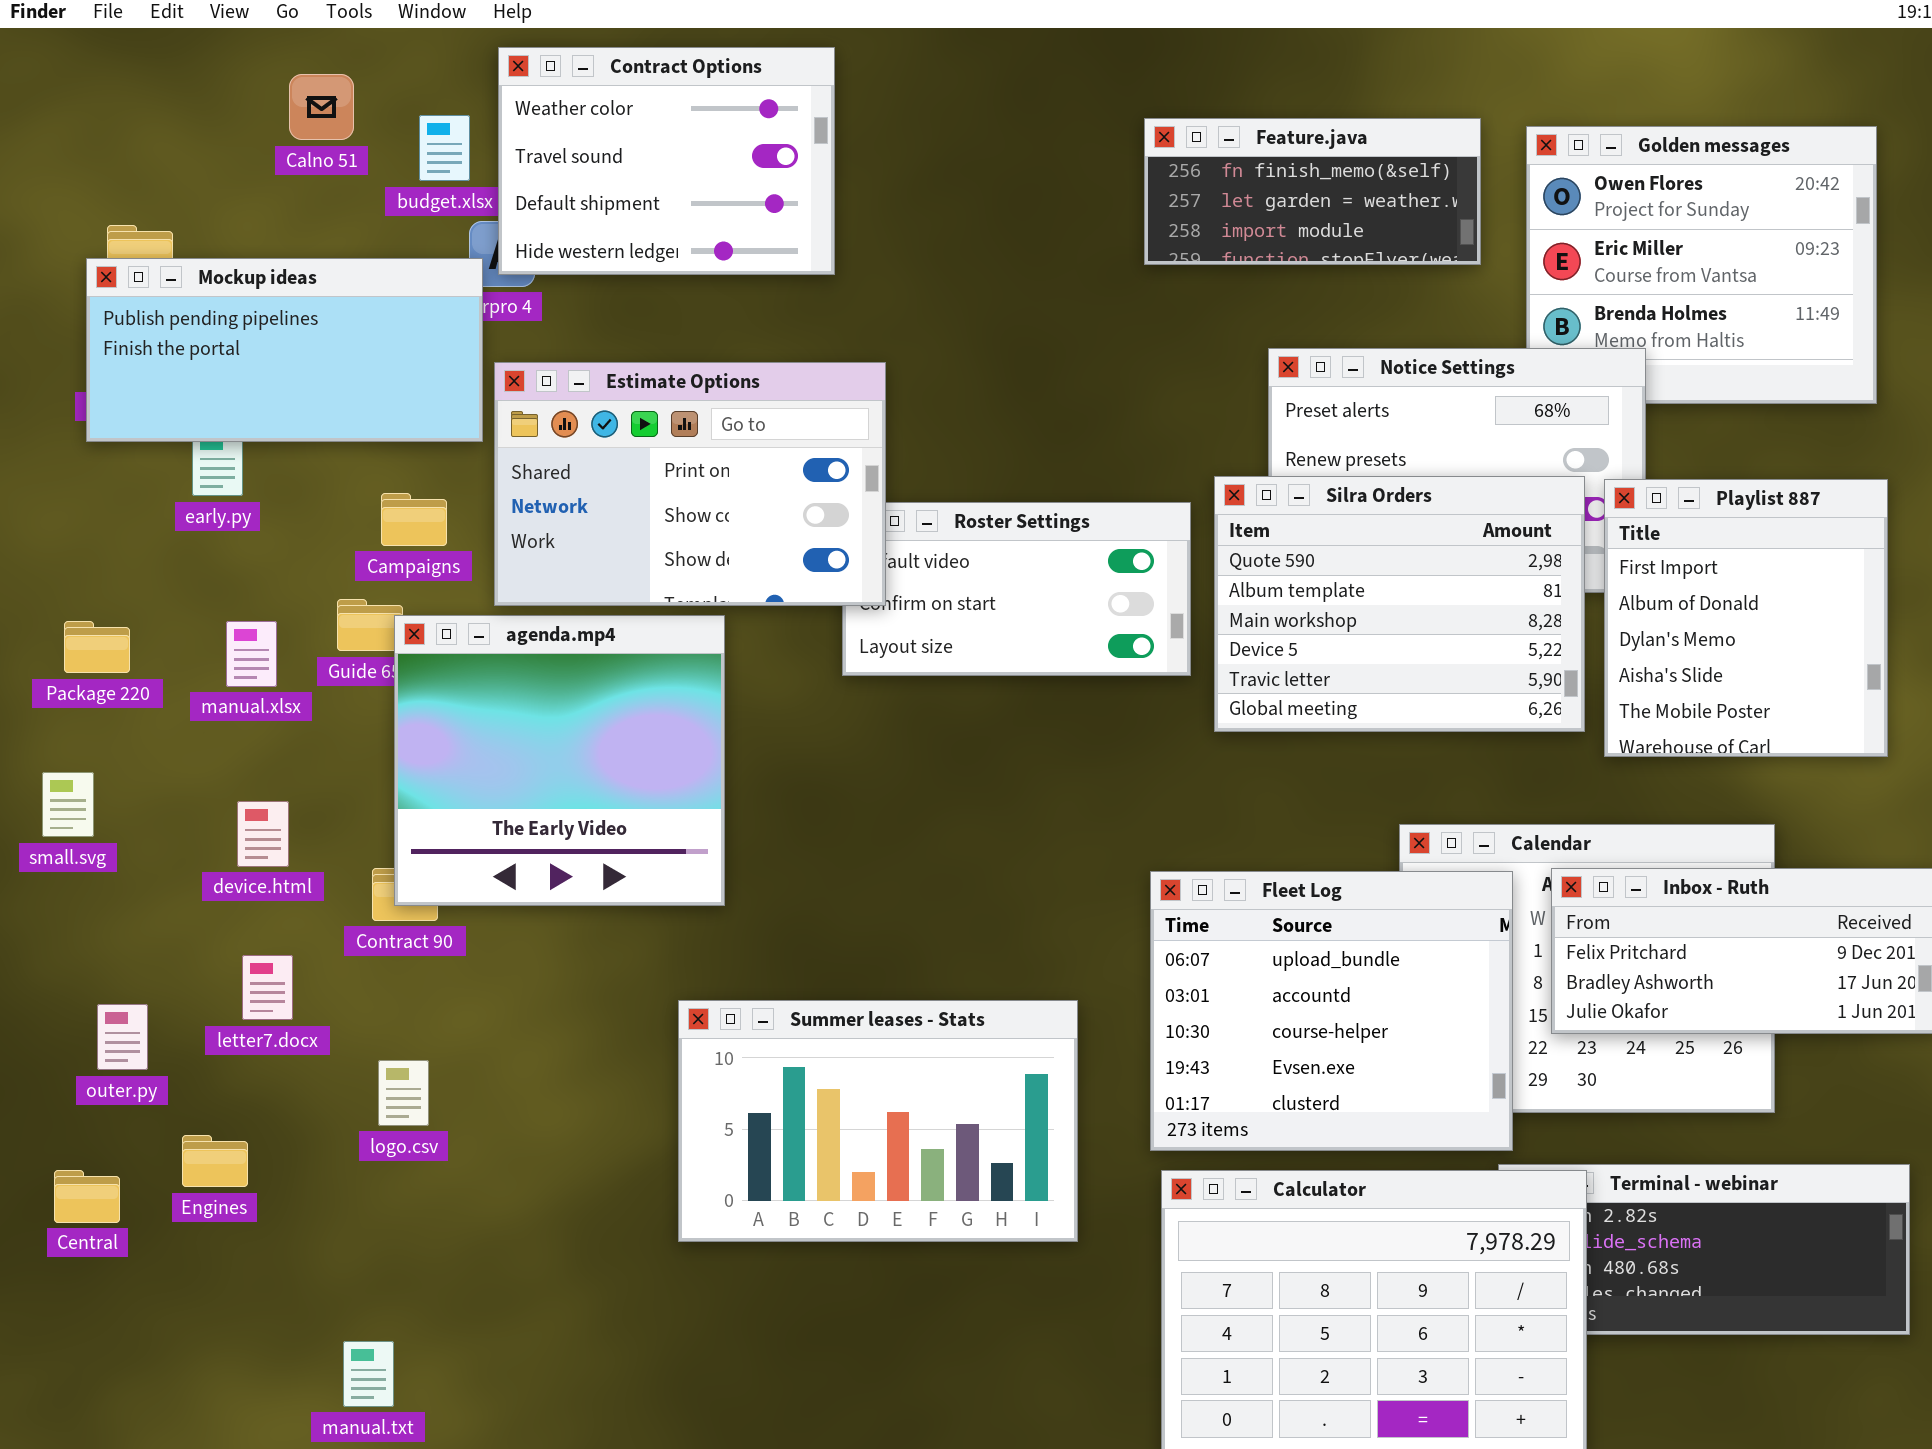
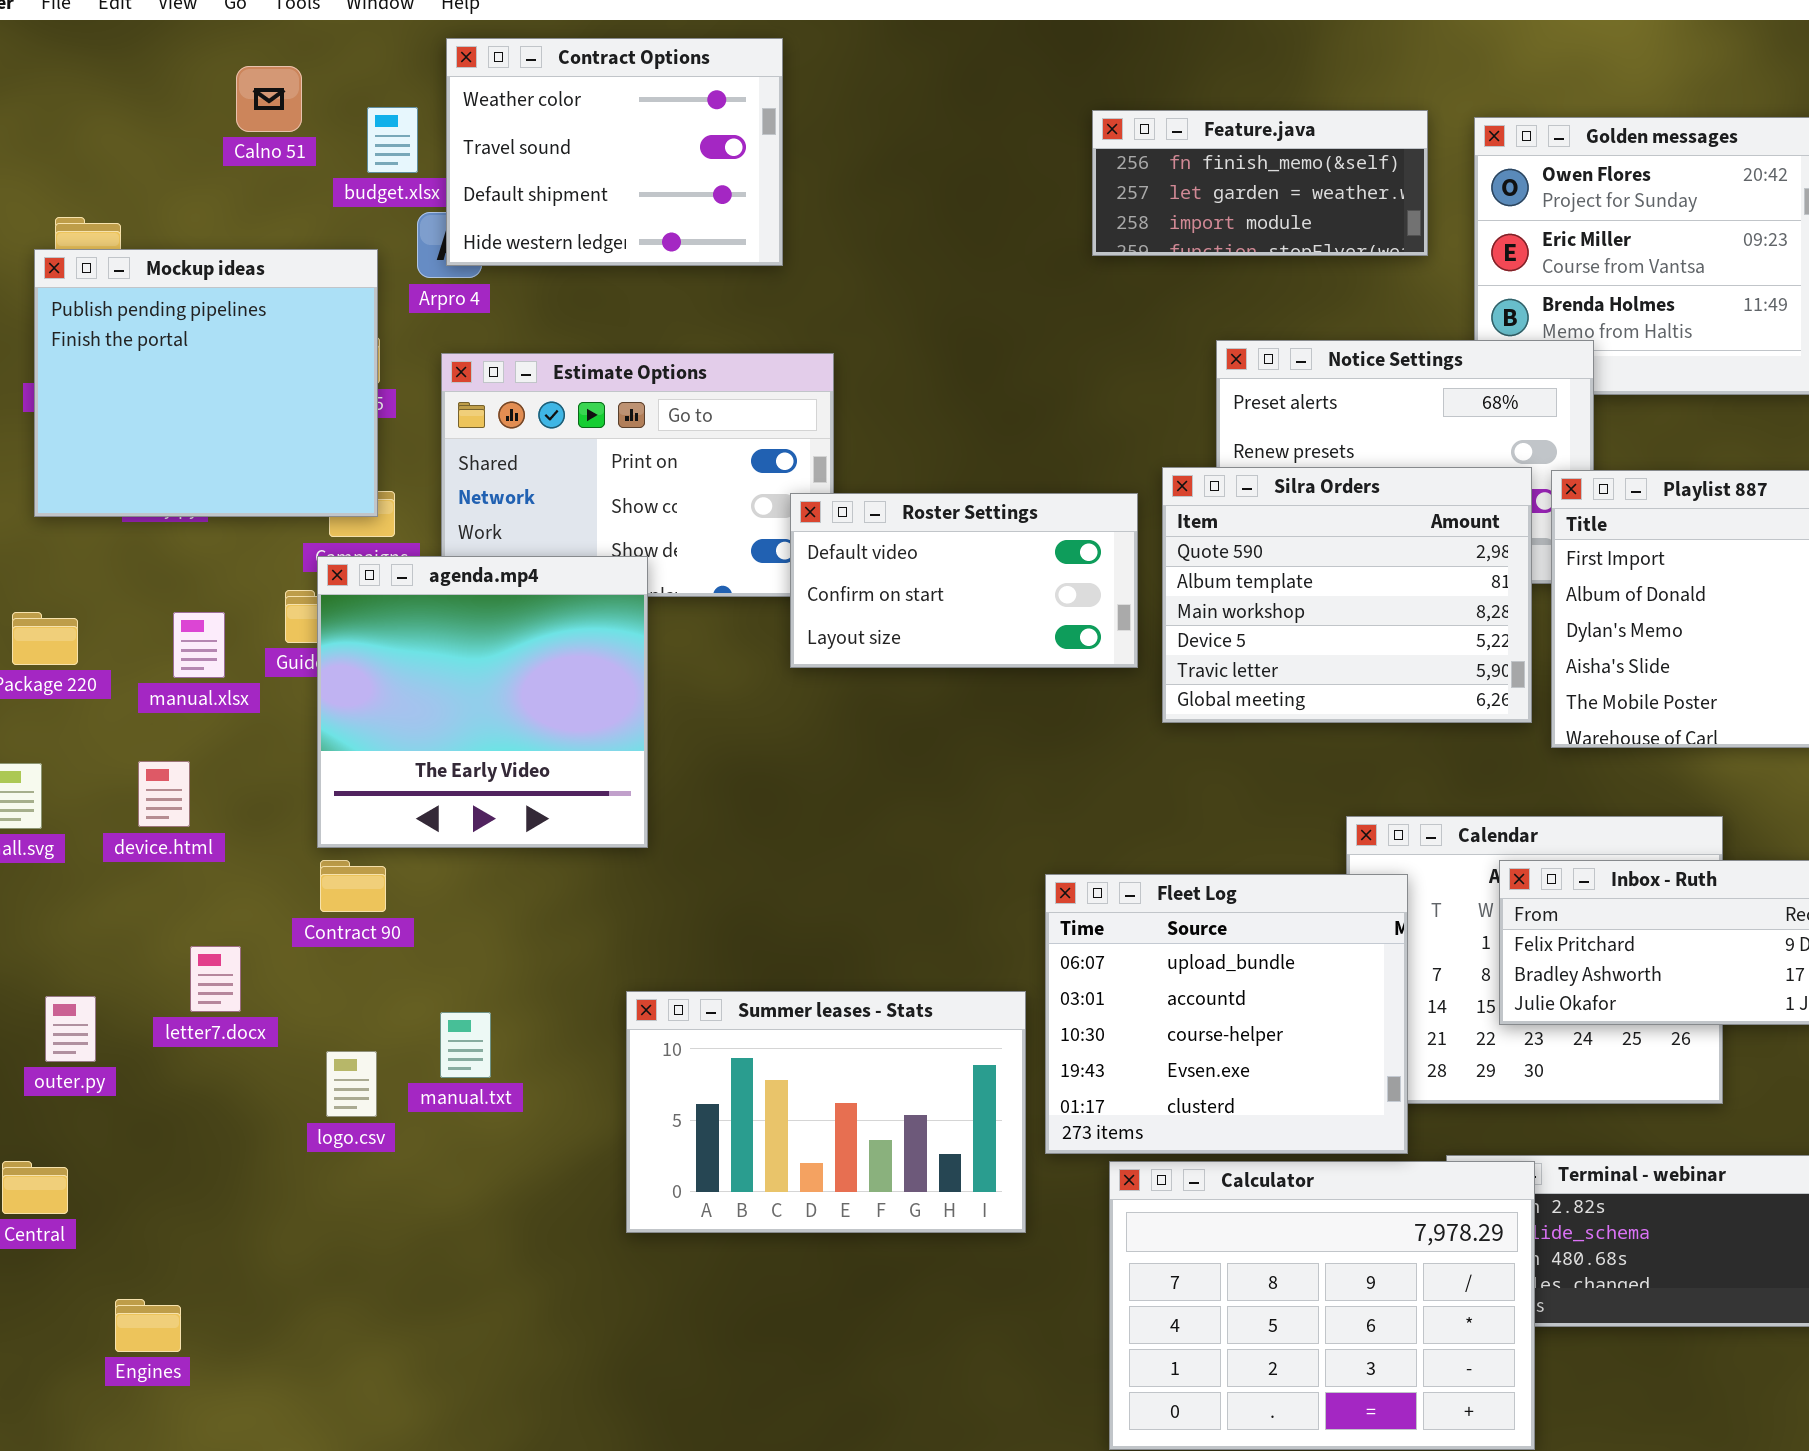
Mockup ideas: [86,258,483,442] -> [34,249,378,517], resized
Roster Settings: [842,502,1191,676] -> [790,493,1138,668], raised
agenda.mp4: [394,615,725,906] -> [317,556,648,848], moved
device.html: [237,801,289,867] -> [138,761,190,827], moved
Fleet Log: [1150,871,1513,1151] -> [1045,874,1408,1154], moved
Engines: [182,1135,248,1187] -> [115,1299,181,1352], moved
manual.txt: [343,1341,394,1407] -> [440,1012,491,1078], moved

